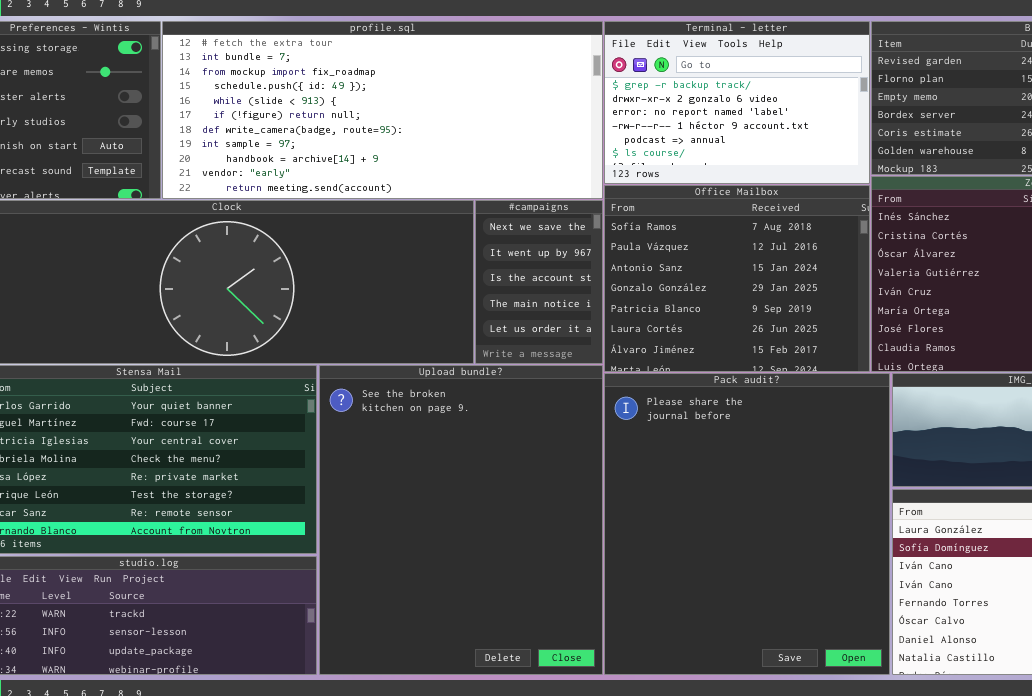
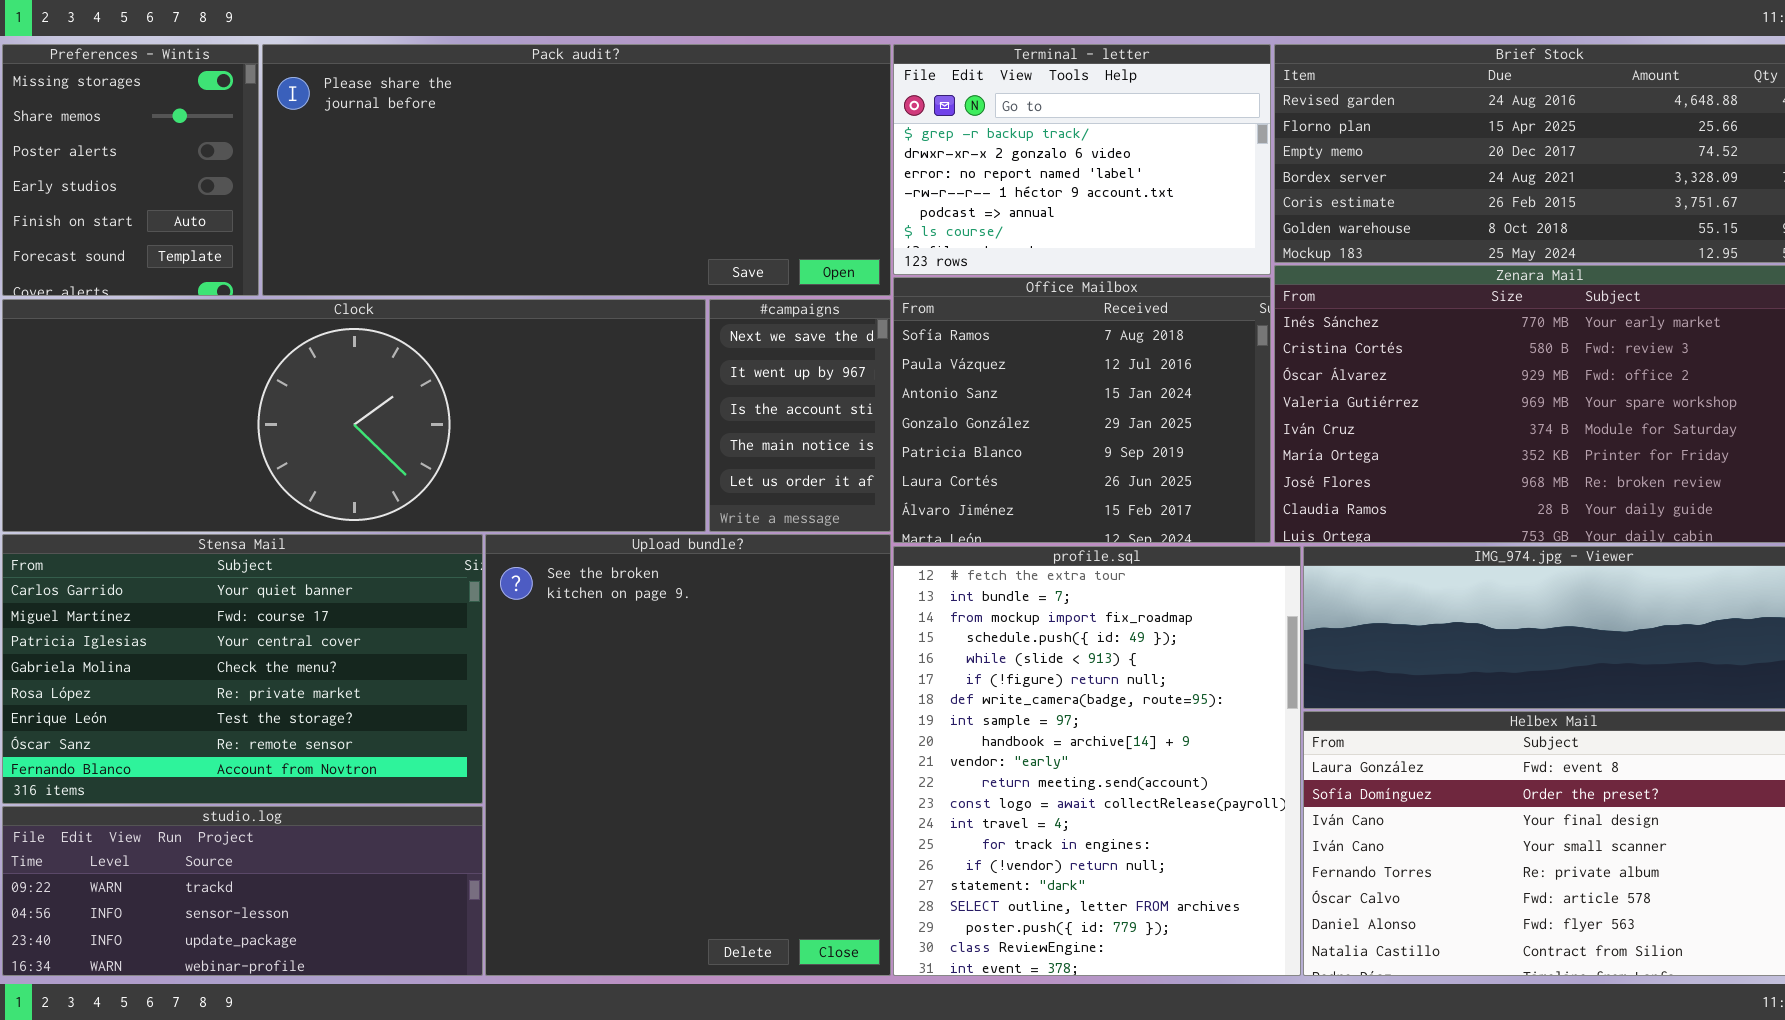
profile.sql: [162,21,603,199] -> [893,546,1301,976], moved, resized
Pack audit?: [604,373,890,675] -> [262,44,891,296], moved, resized

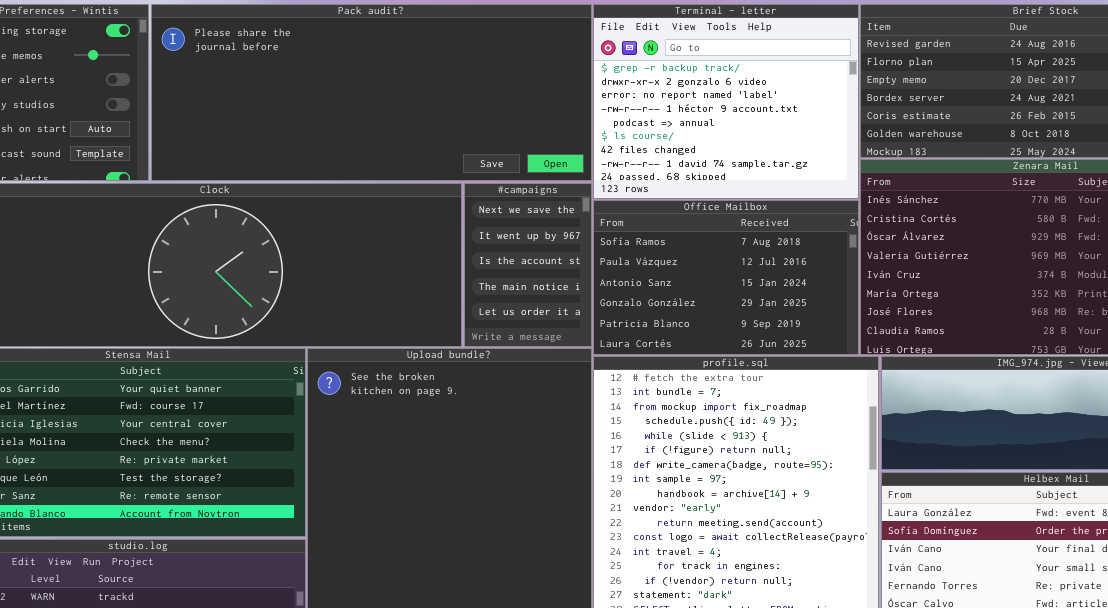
Terminal - letter: [893,44,1271,275] -> [593,4,859,199], resized
Office Mailbox: [893,277,1271,543] -> [593,200,859,355], resized

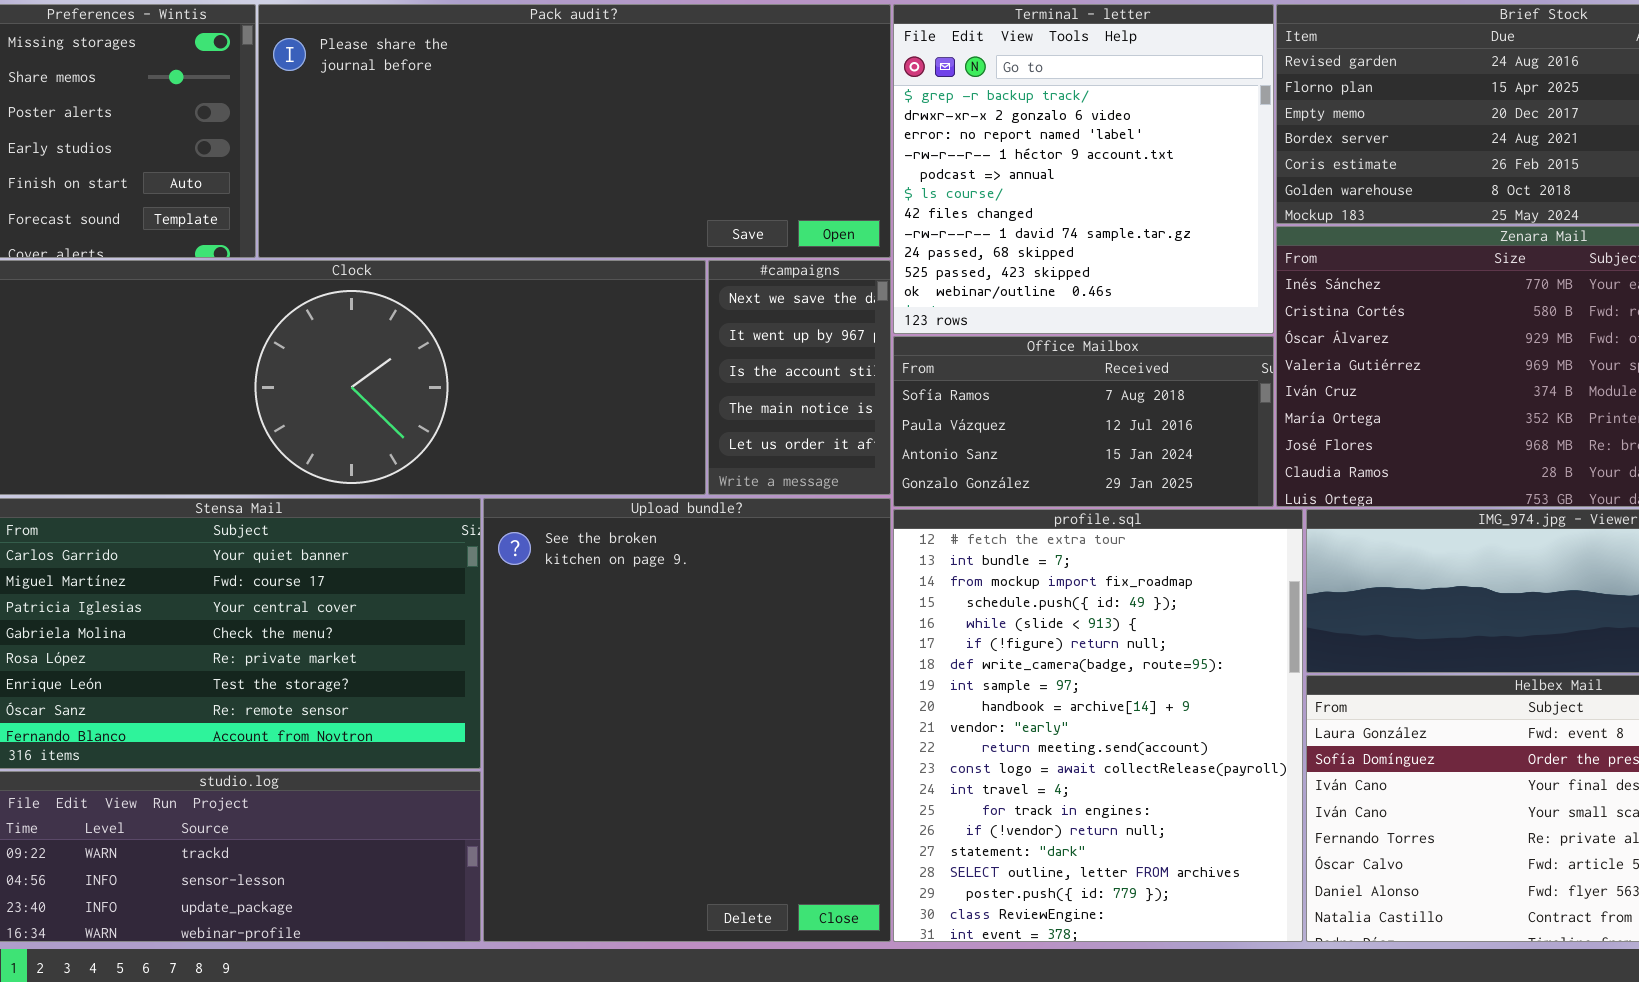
Terminal - letter: [593,4,859,199] -> [893,4,1274,334], resized
Office Mailbox: [593,200,859,355] -> [893,336,1274,507], resized

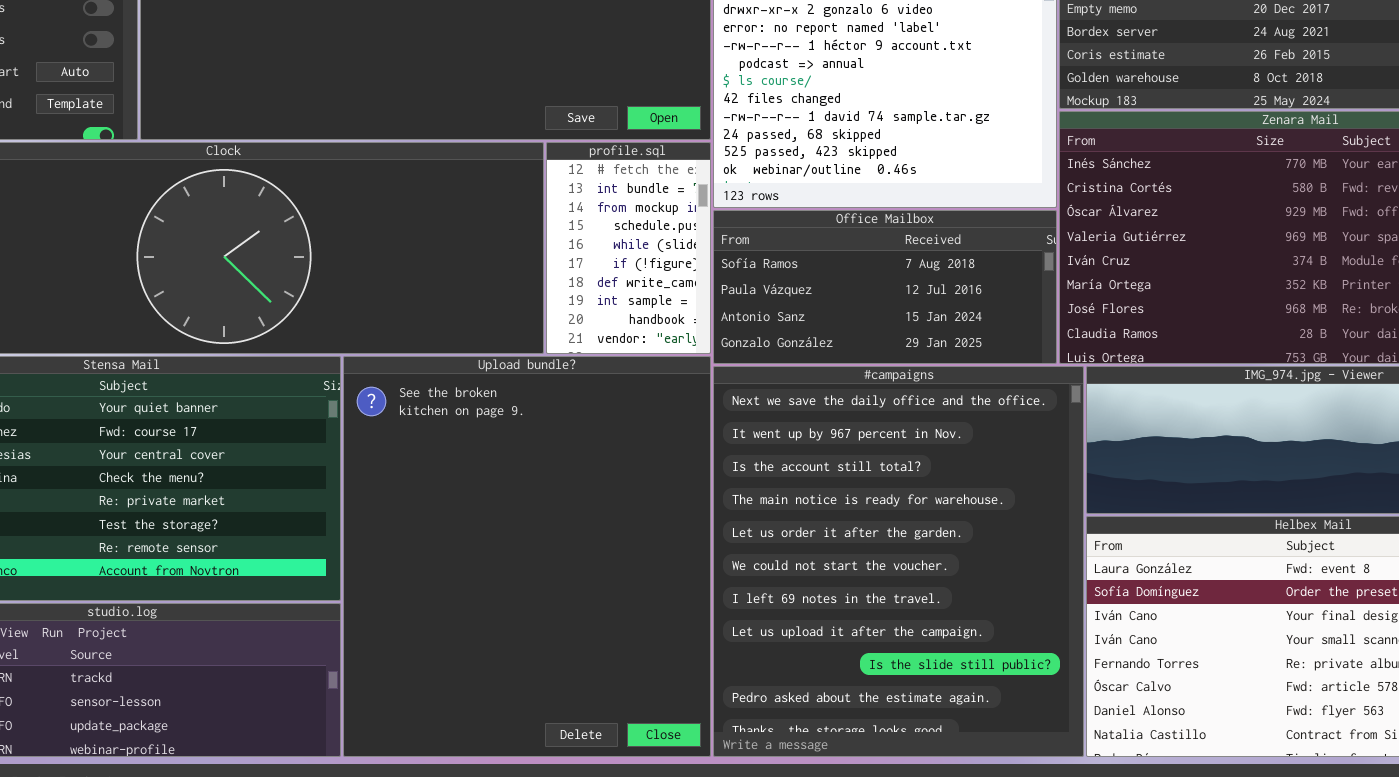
#campaigns: [708,260,891,495] -> [713,366,1084,757], moved, resized
profile.sql: [893,509,1303,942] -> [546,142,711,354], moved, resized

